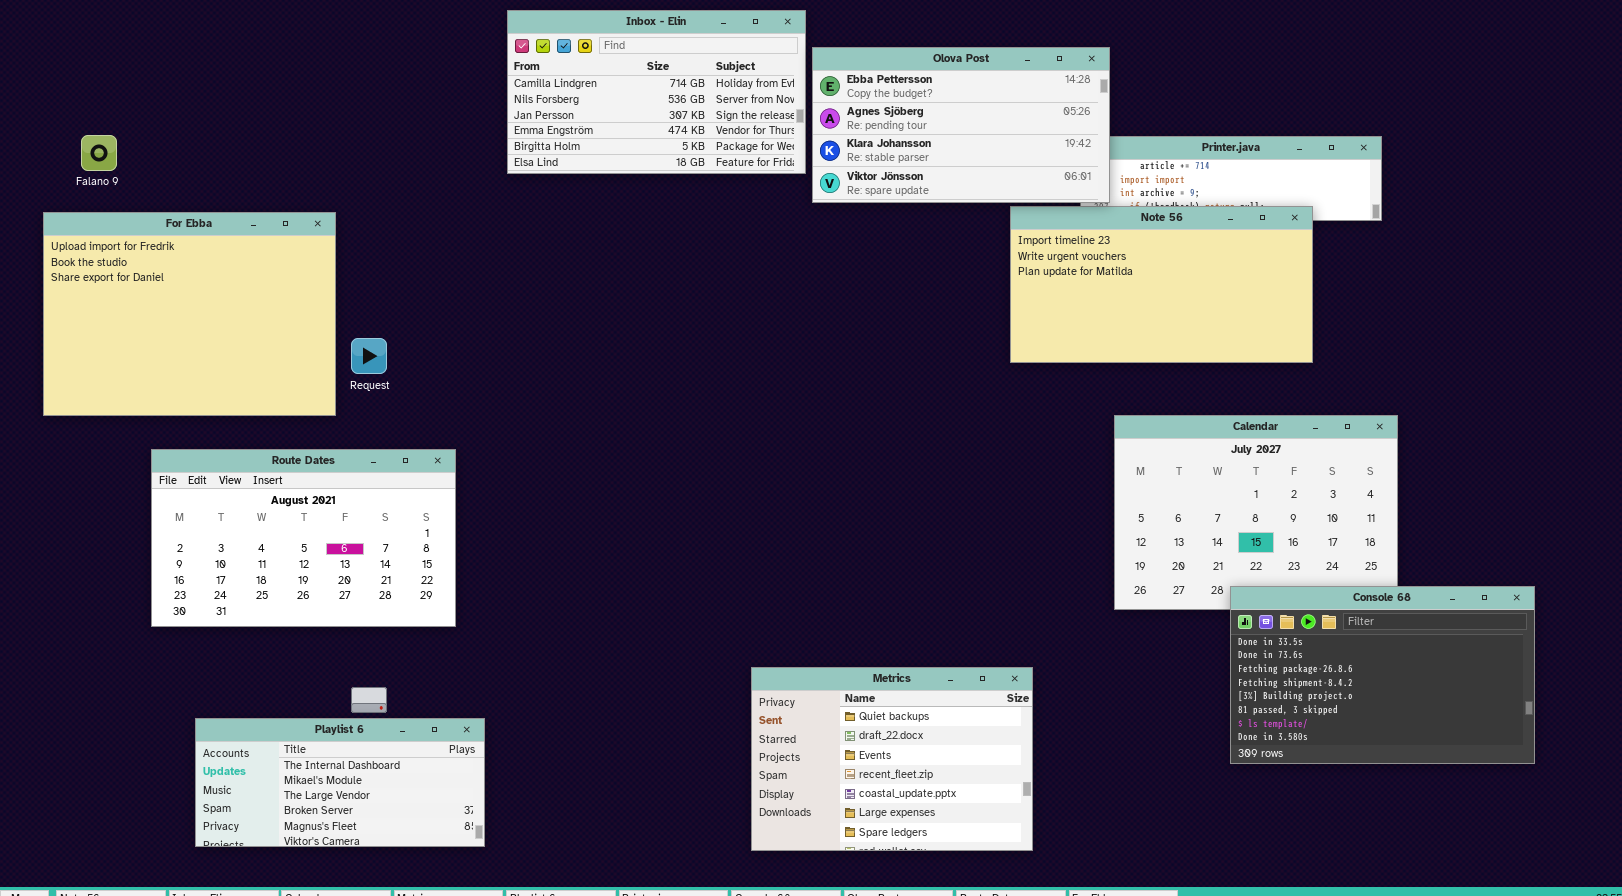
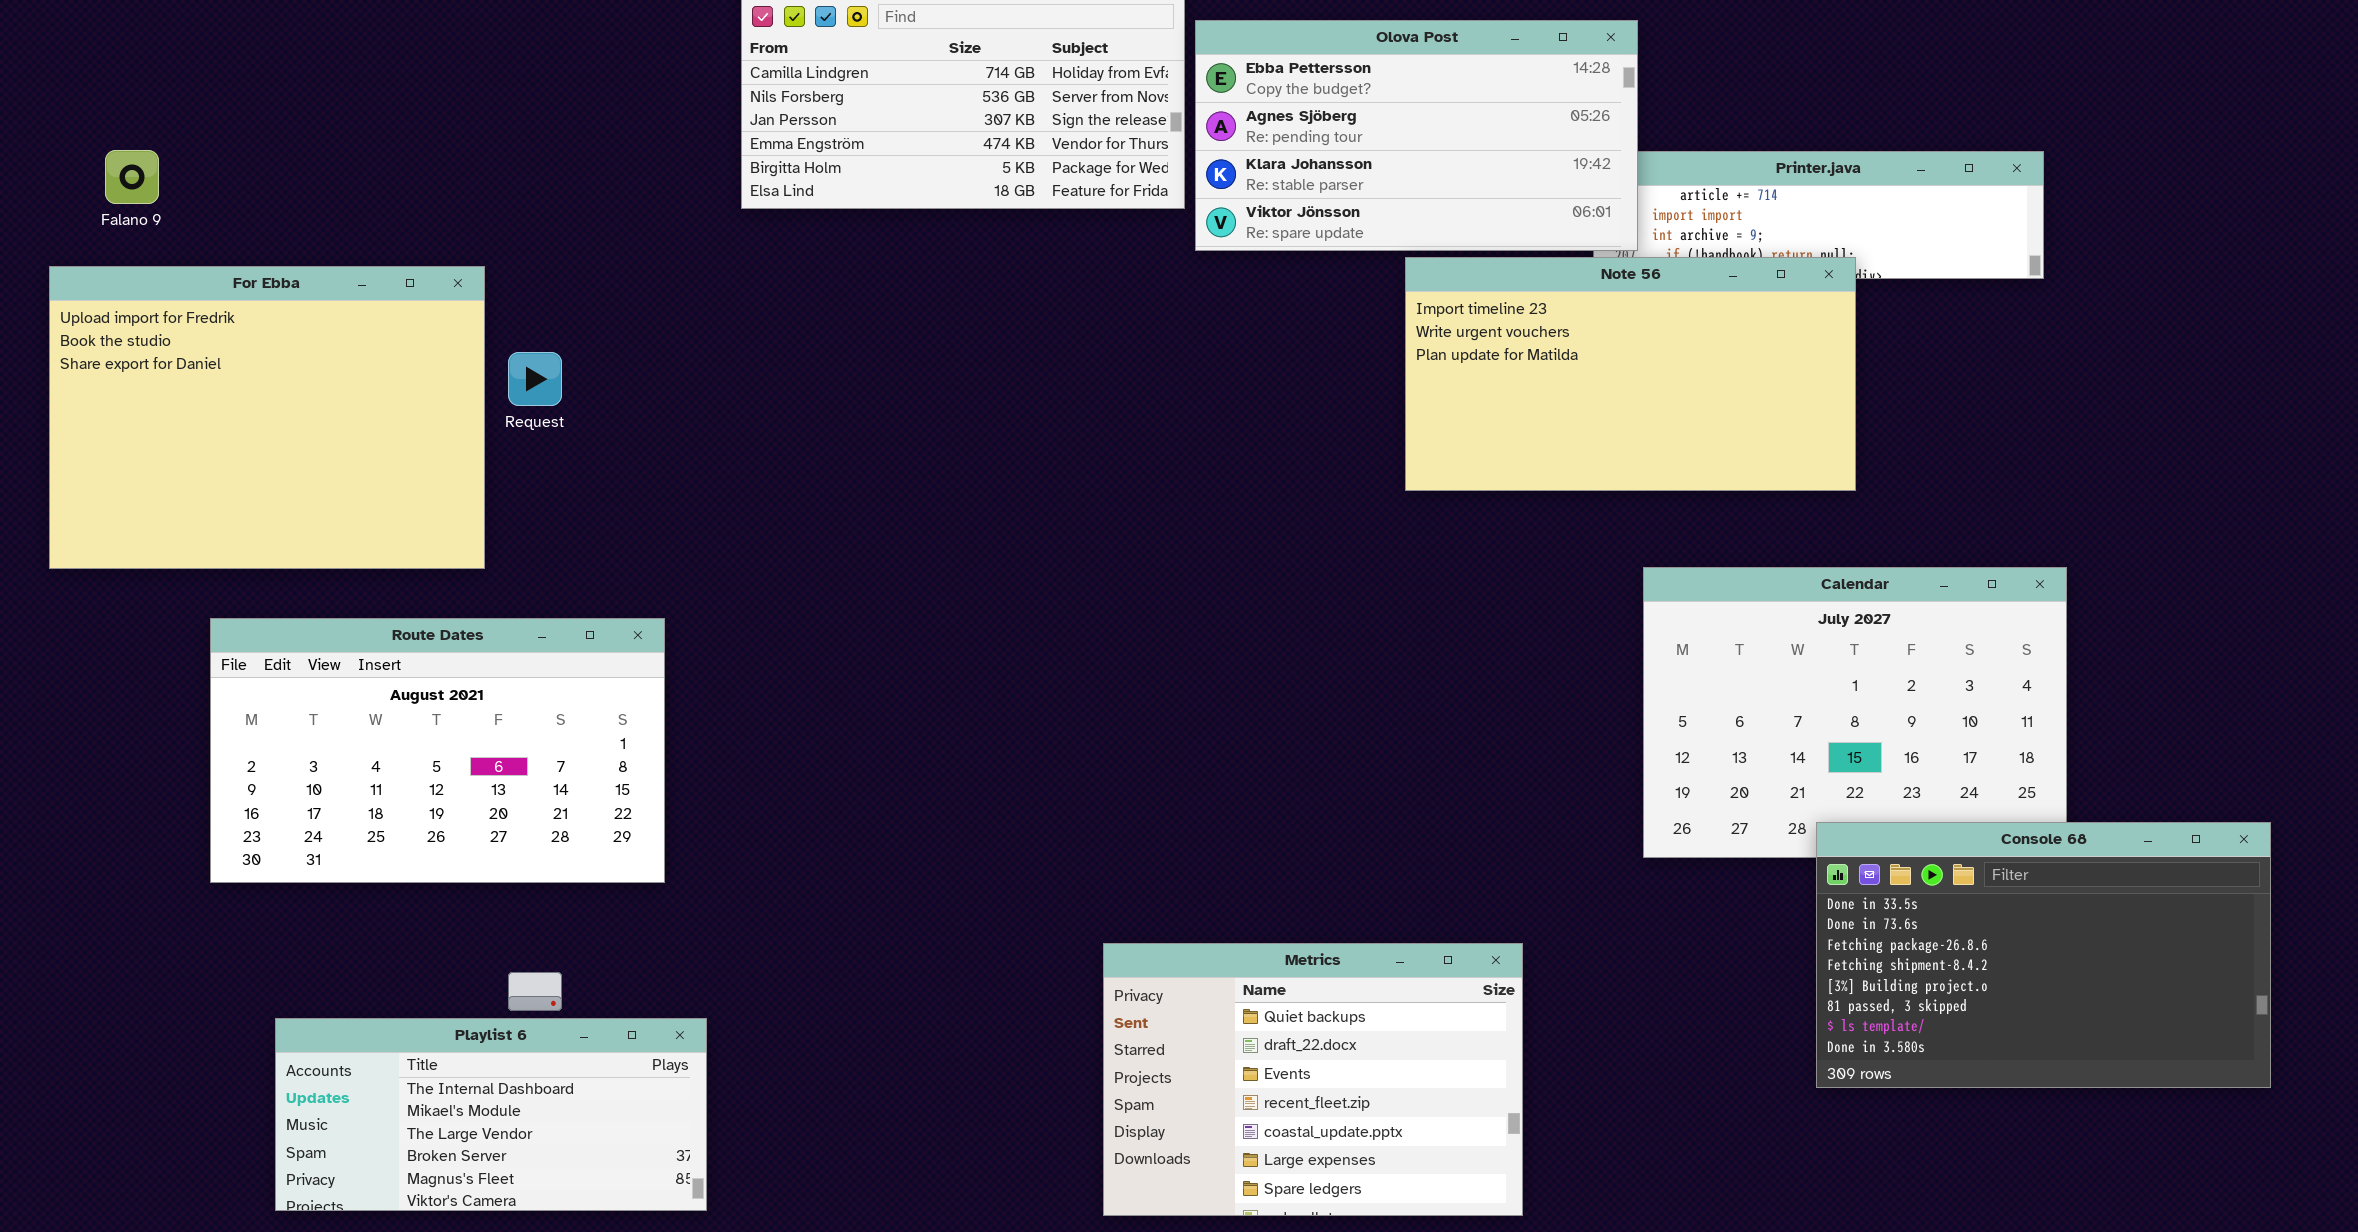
Note 56: [1010,206,1313,363] -> [1405,257,1856,491], moved
Request: [351,338,387,374] -> [508,352,562,406], moved

